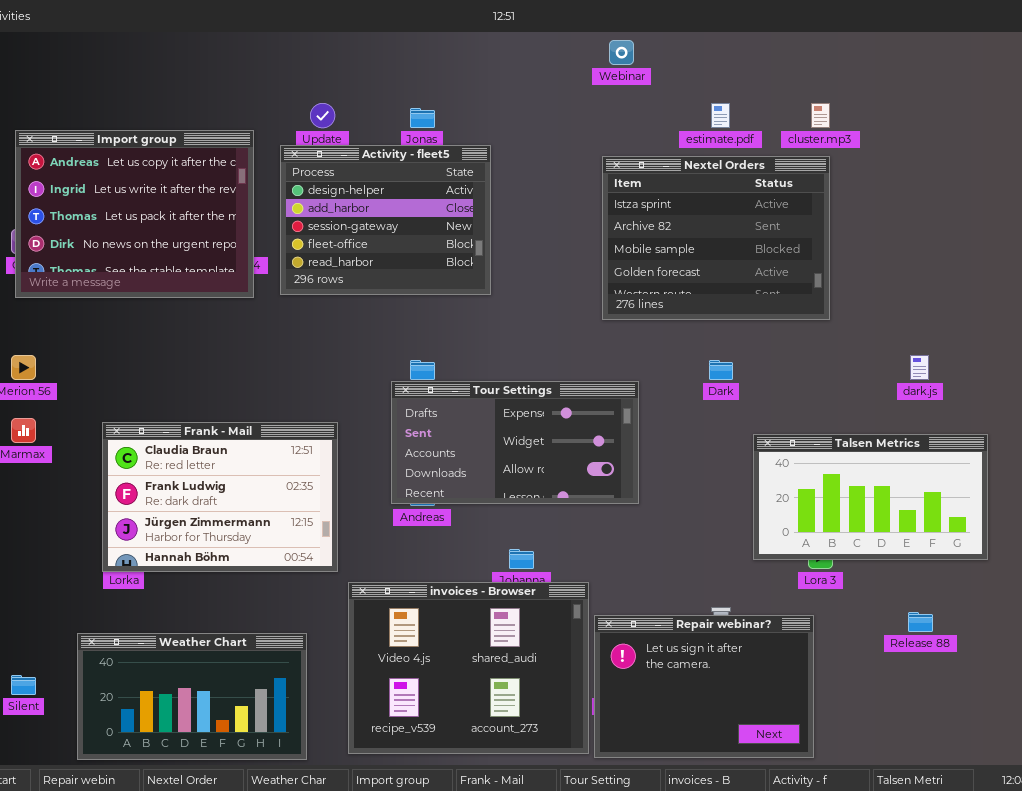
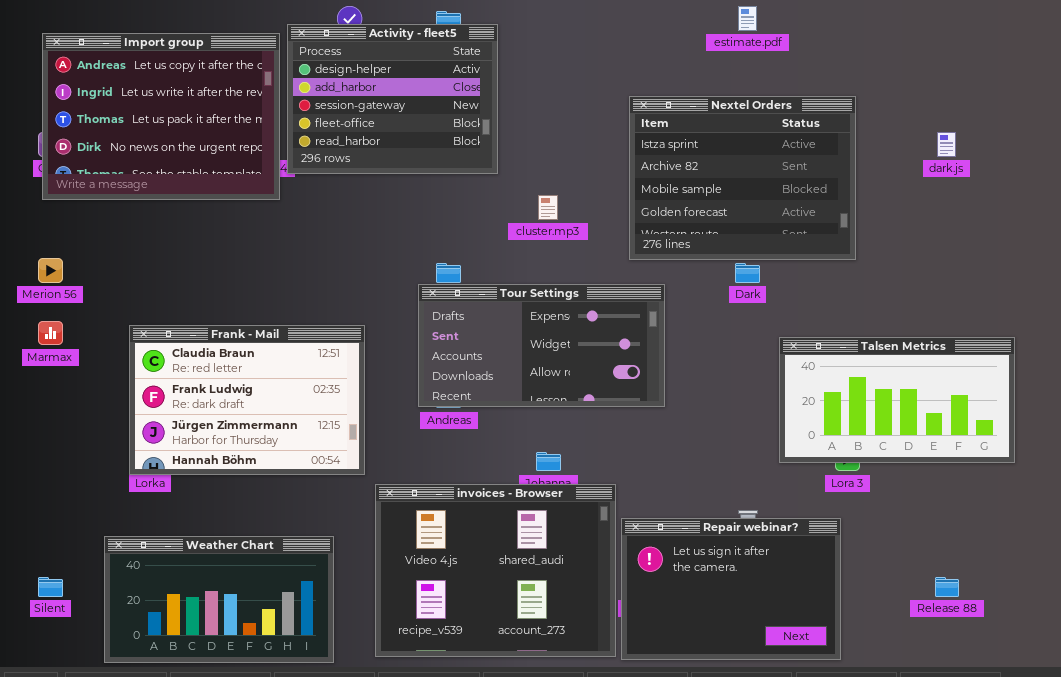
cluster.mp3: [811,103,830,128] -> [538,195,558,220], moved
Activity - fleet5: [280,145,491,295] -> [287,24,498,174], moved
Nextel Orders: [602,156,830,320] -> [629,96,856,260], moved
dark.js: [910,355,929,380] -> [937,132,956,157], moved
Release 88: [908,612,933,632] -> [935,577,959,597], moved

